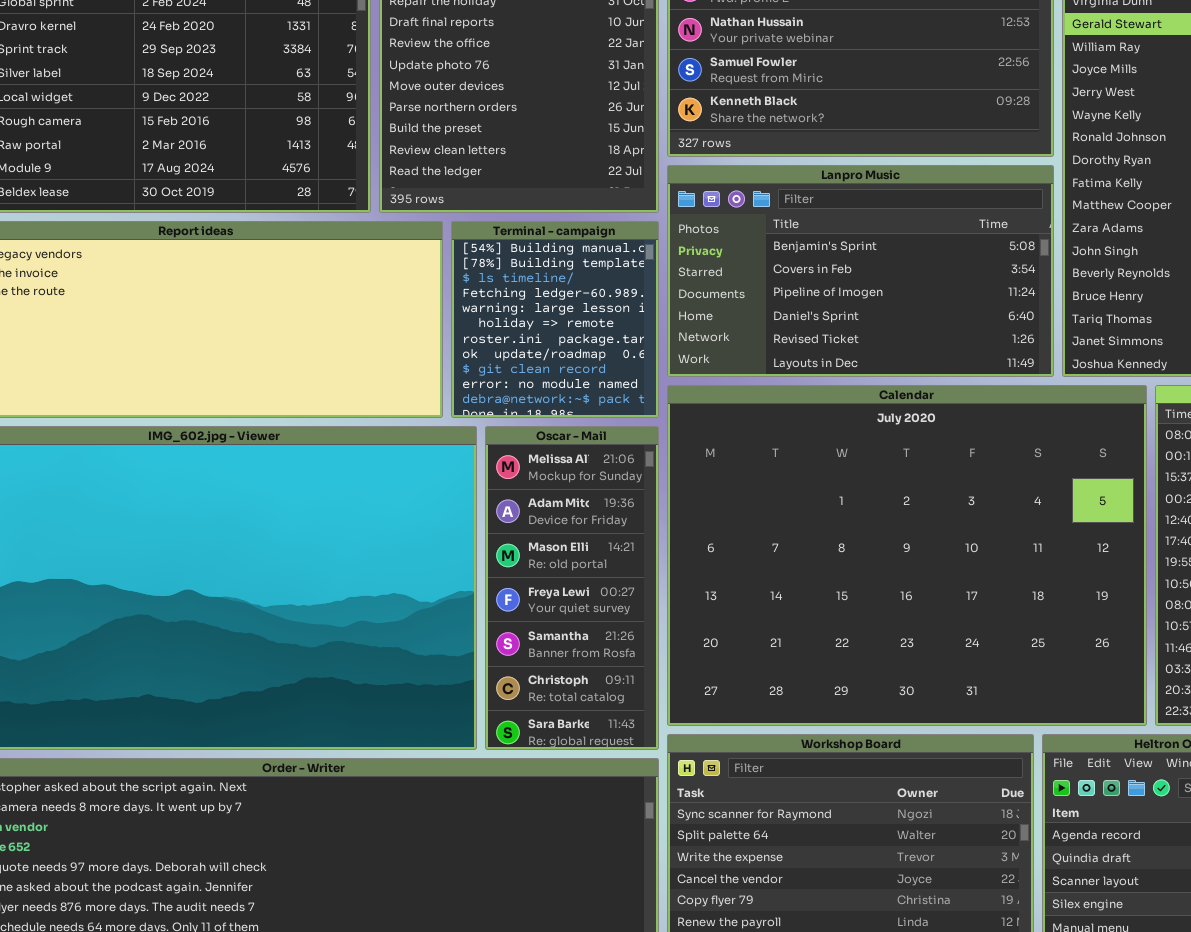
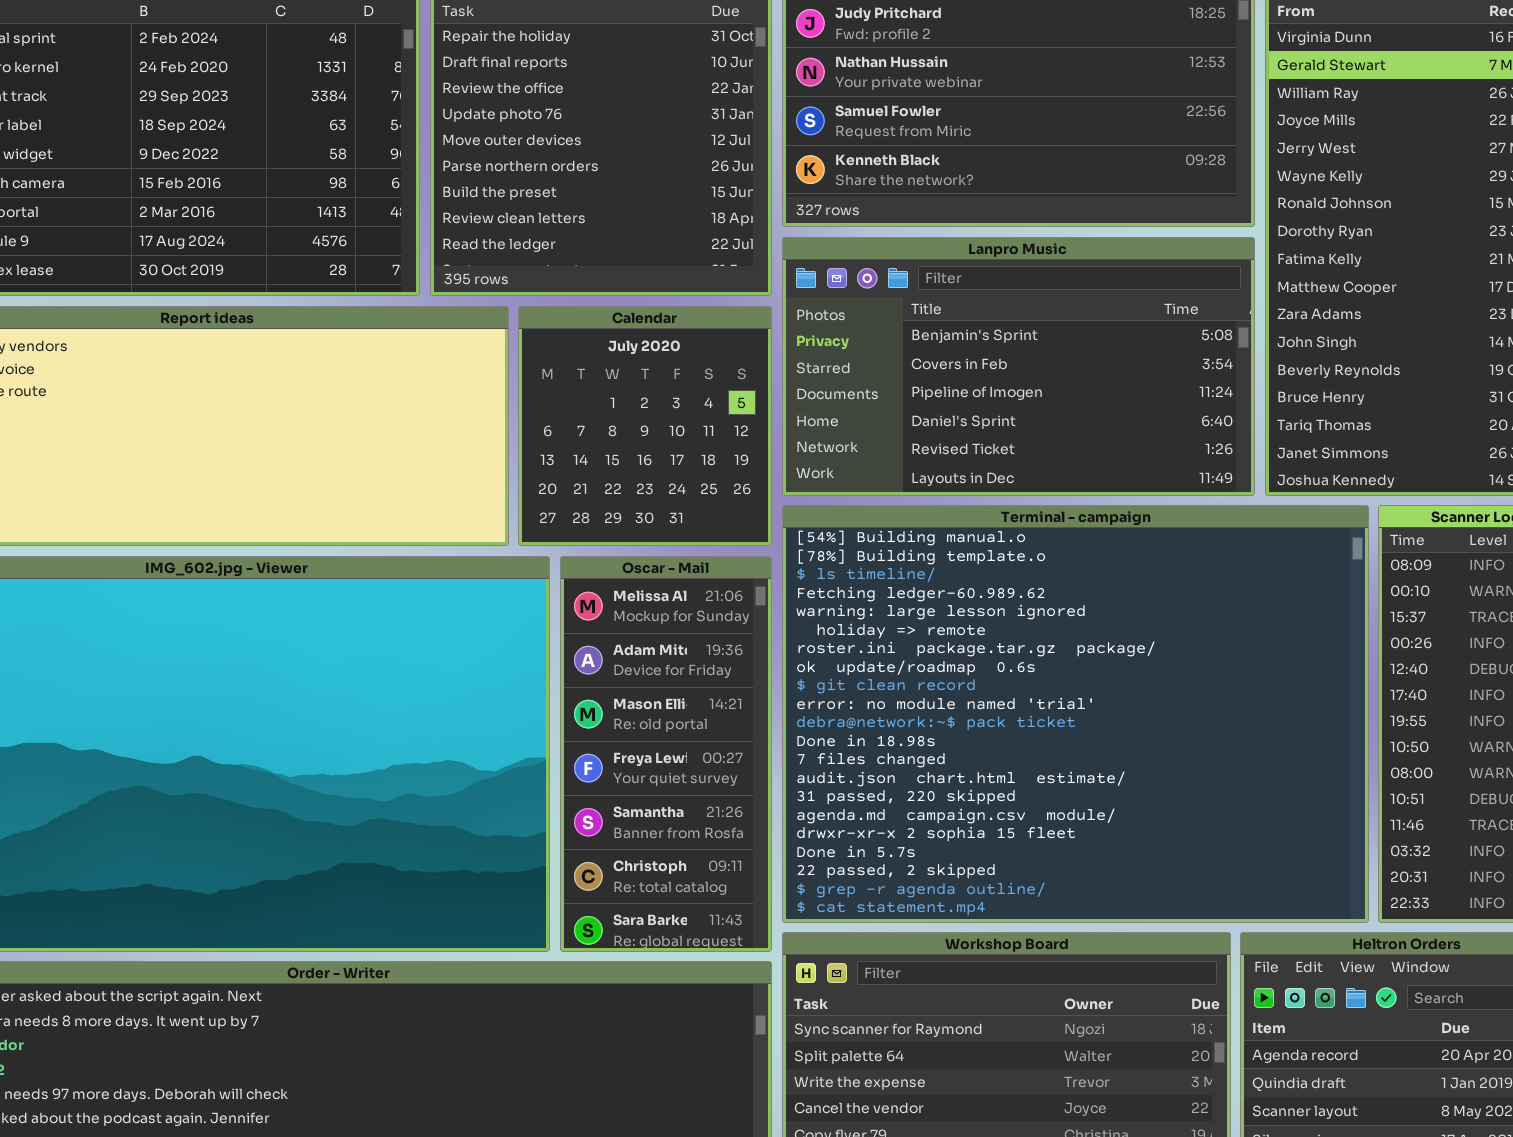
Terminal - campaign: [451,221,659,418] -> [782,505,1369,923], moved, resized
Calendar: [667,385,1147,726] -> [518,306,772,546], moved, resized

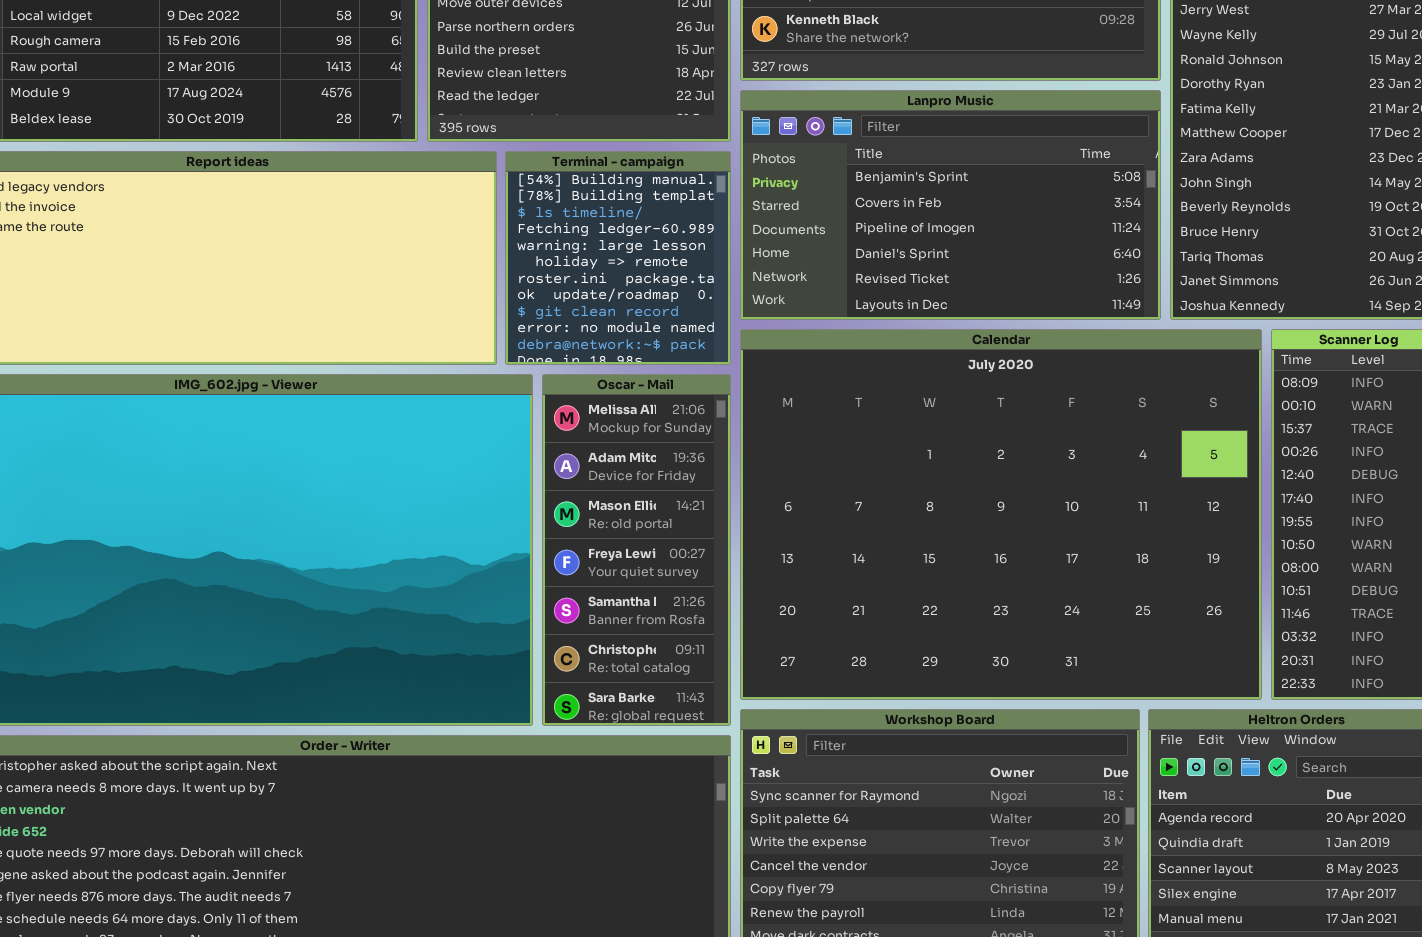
Calendar: [518,306,772,546] -> [740,329,1262,700], moved, resized
Terminal - campaign: [782,505,1369,923] -> [505,151,731,365], moved, resized

